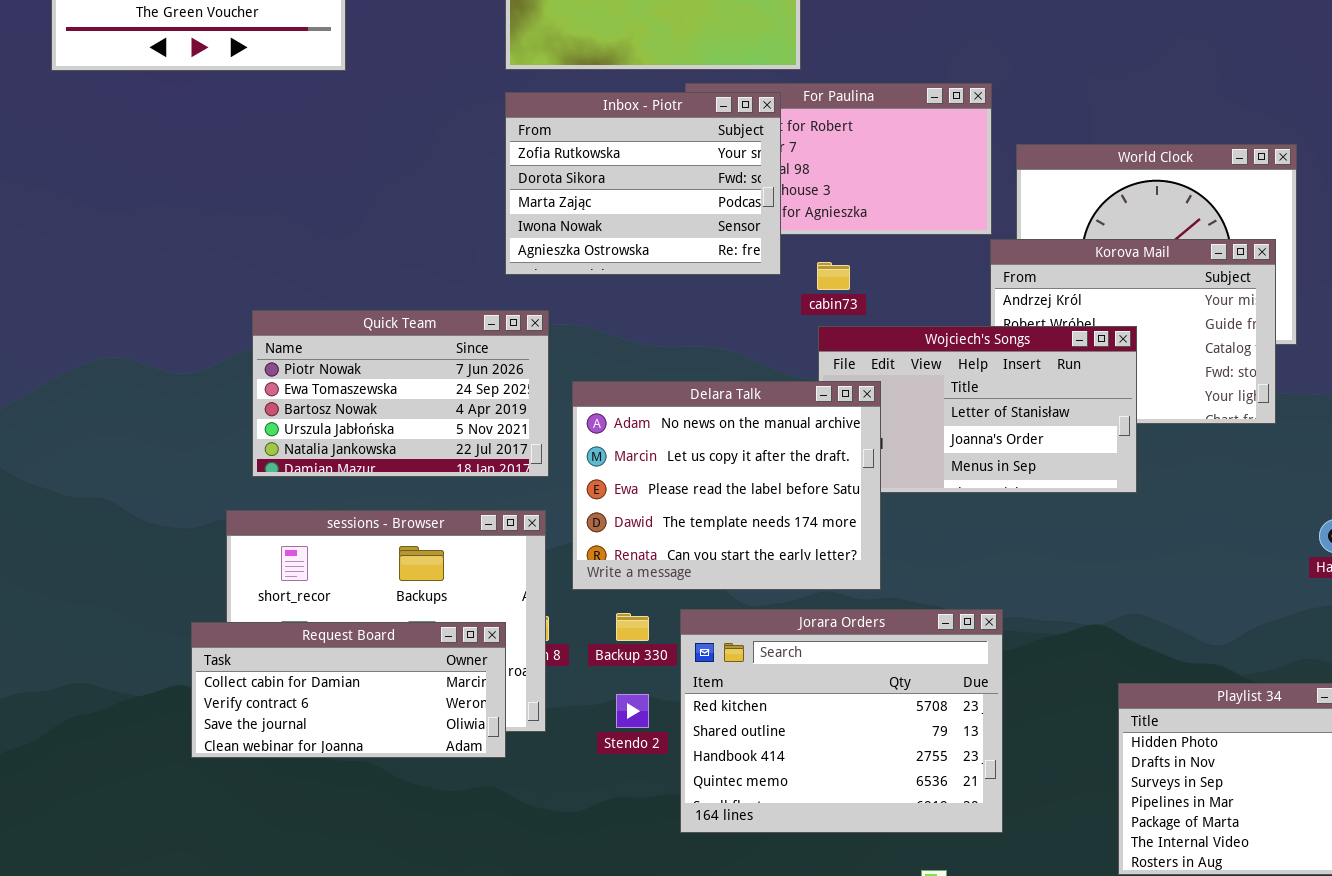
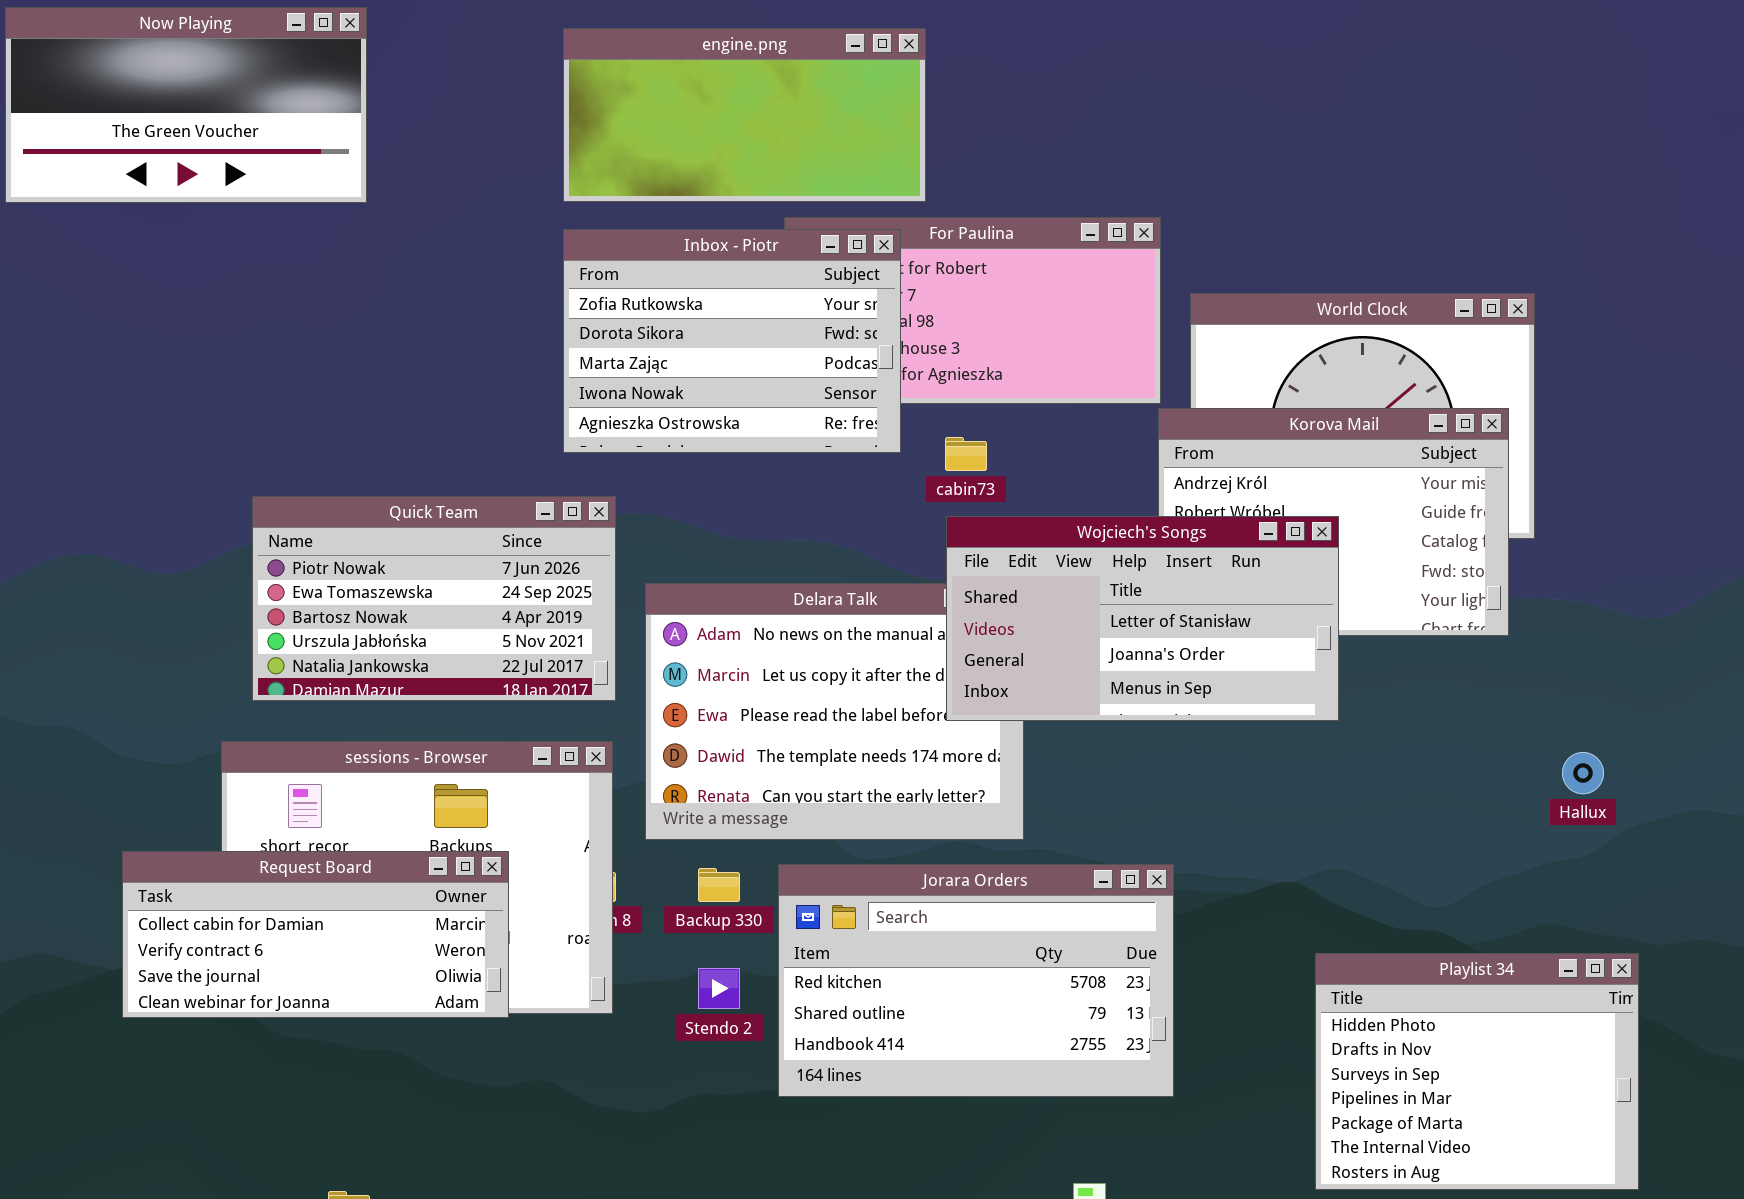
Wojciech's Songs: [818,326,1137,493] -> [946,516,1339,721], raised
Jorara Orders: [680,609,1003,833] -> [778,864,1174,1097], resized
Request Board: [191,622,506,758] -> [122,851,509,1018], moved

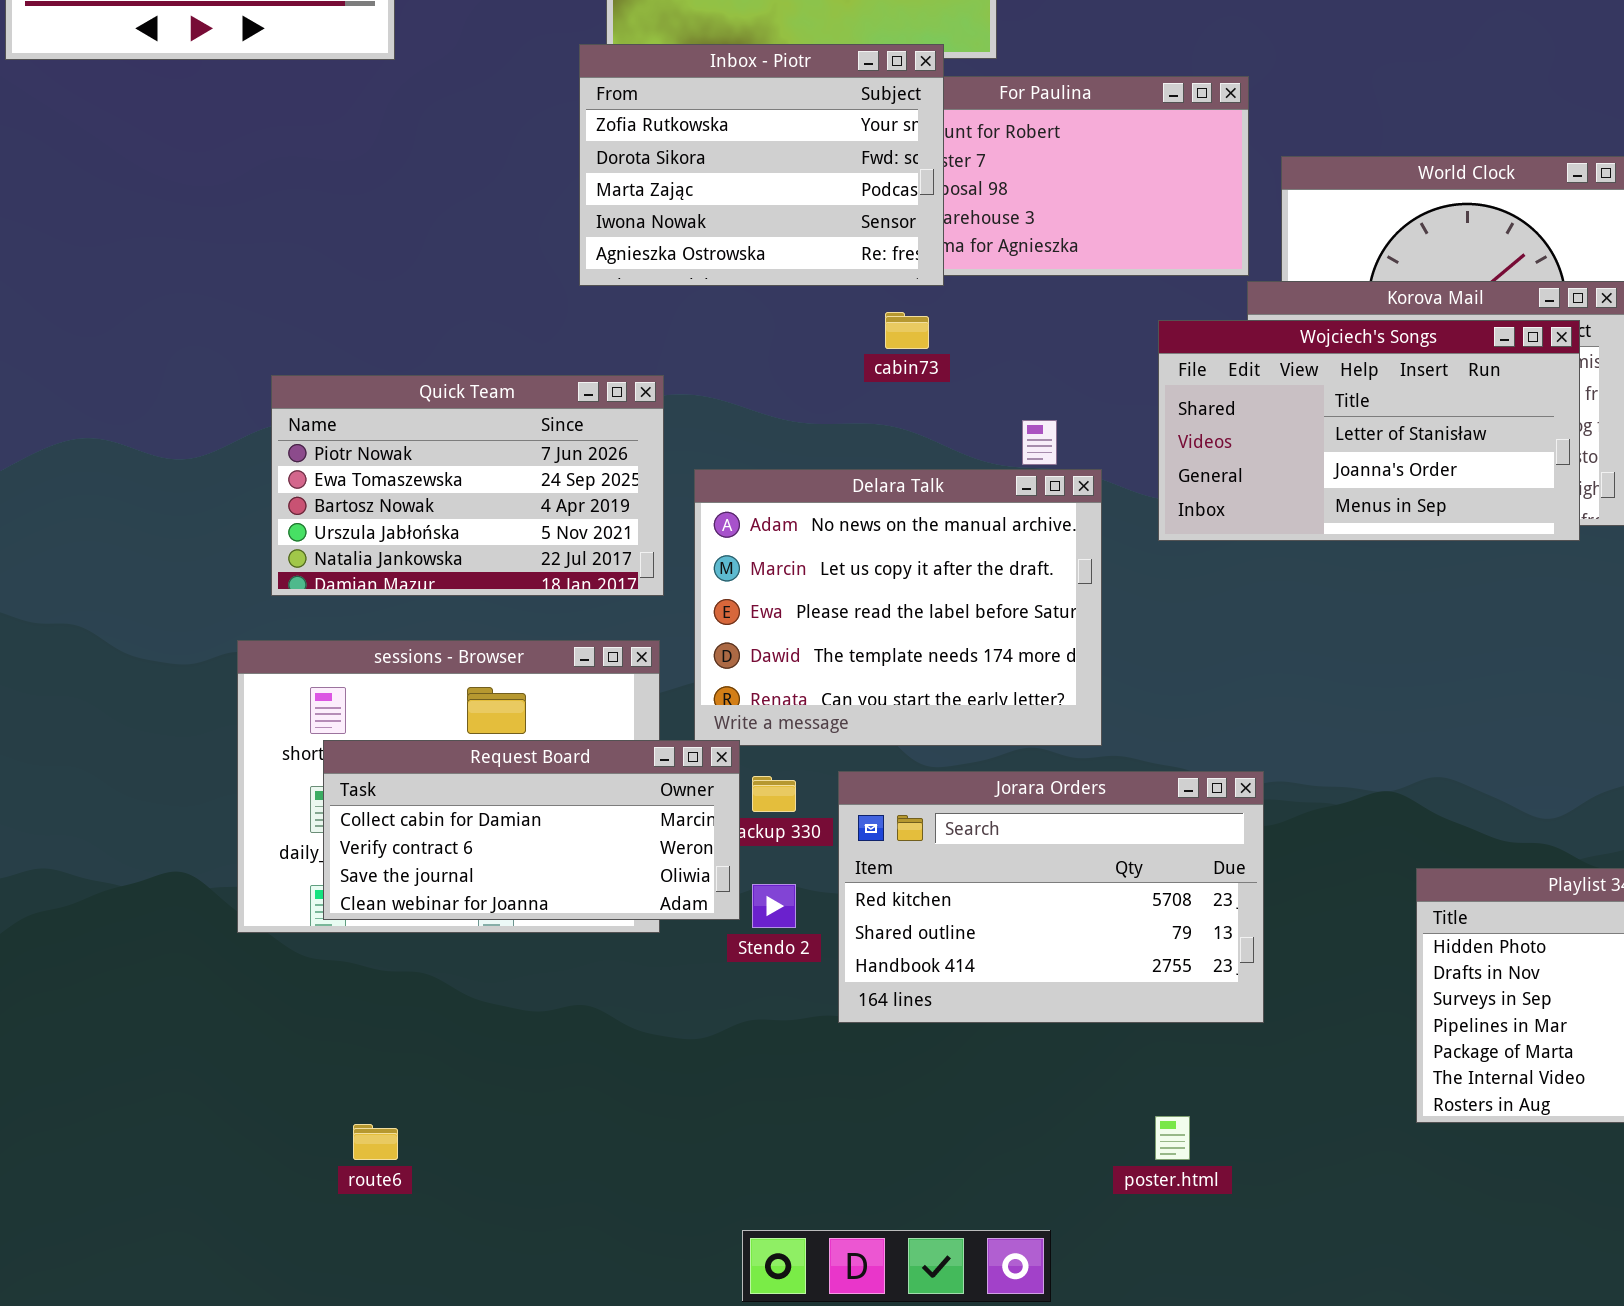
Inbox - Piotr: [563,229,901,453] -> [579,44,944,286], moved
cabin73: [945,437,987,471] -> [885,312,929,349], moved
Wojciech's Songs: [946,516,1339,721] -> [1158,320,1580,541], moved
Request Board: [122,851,509,1018] -> [323,740,740,920], moved

